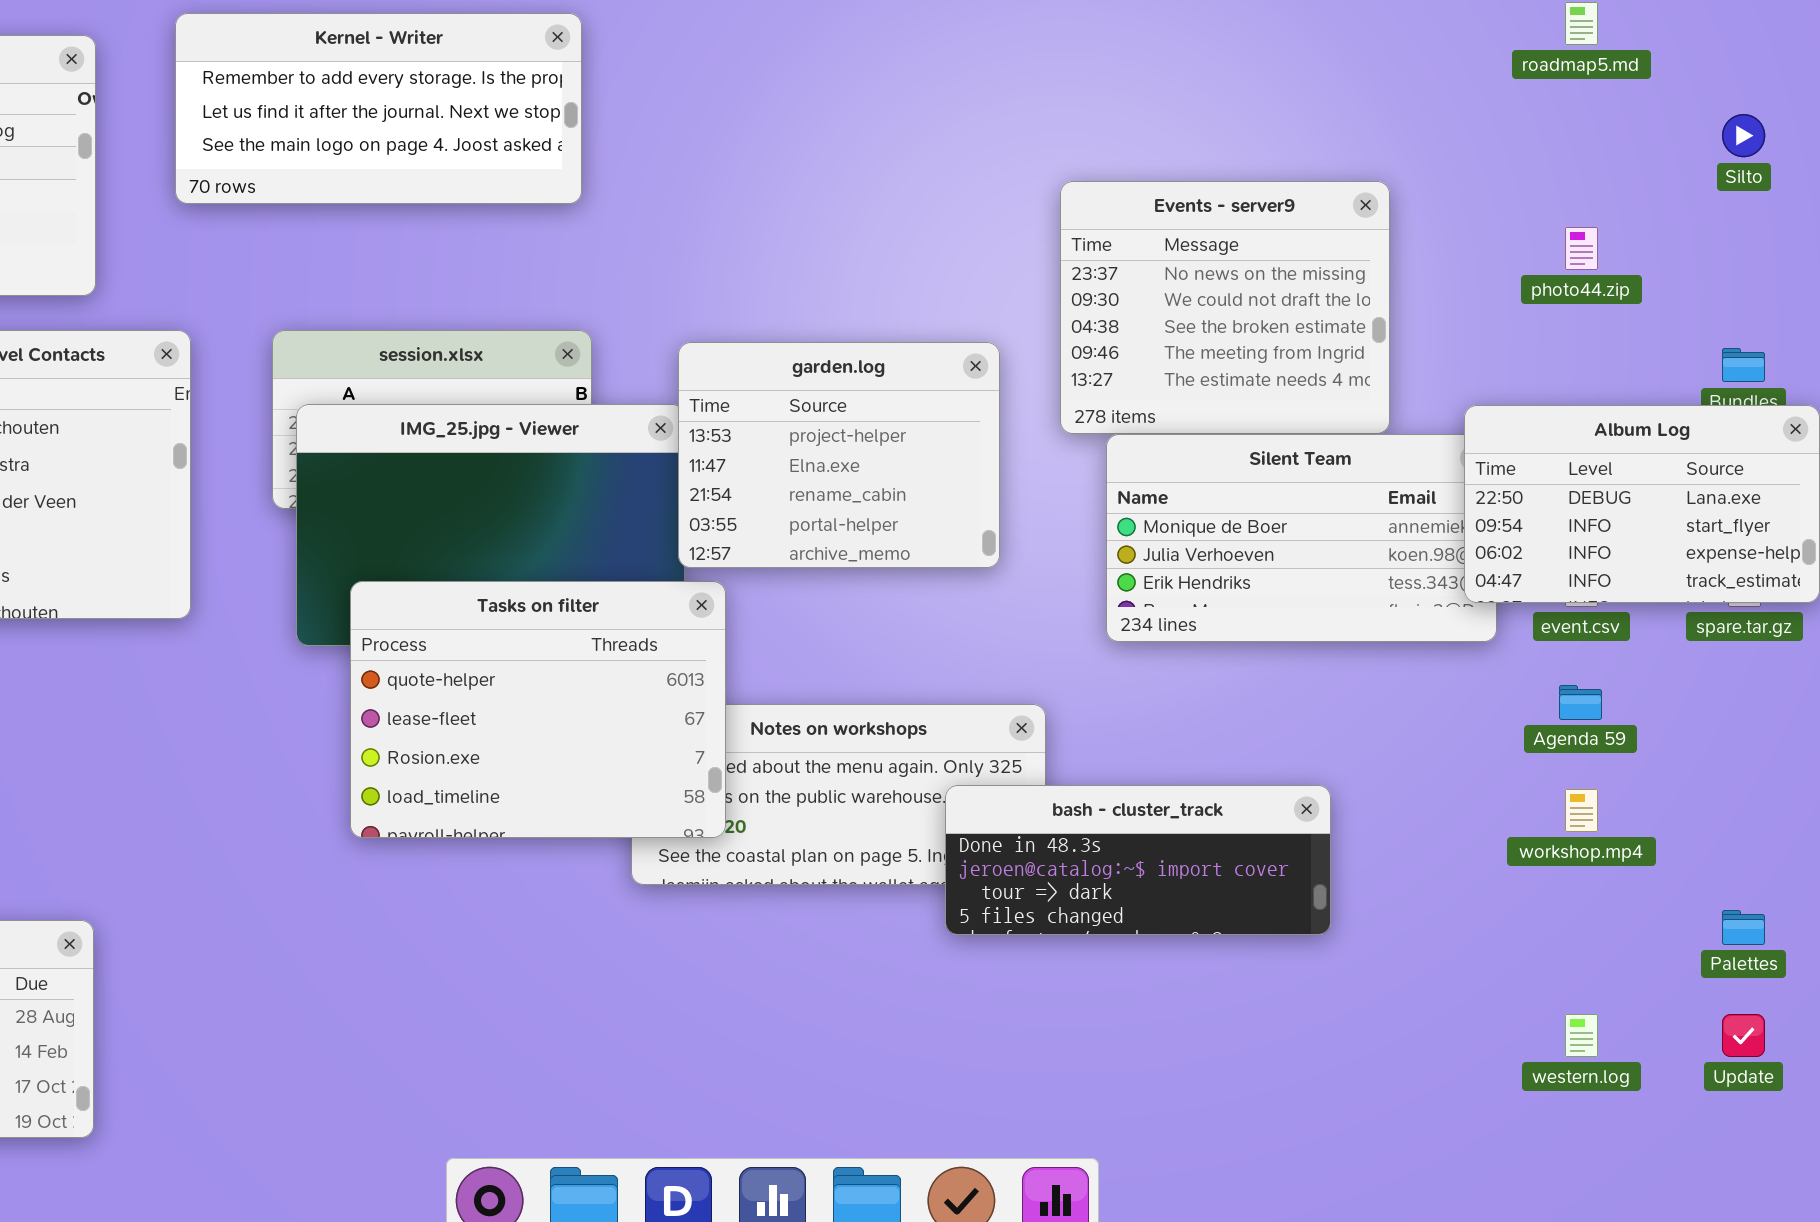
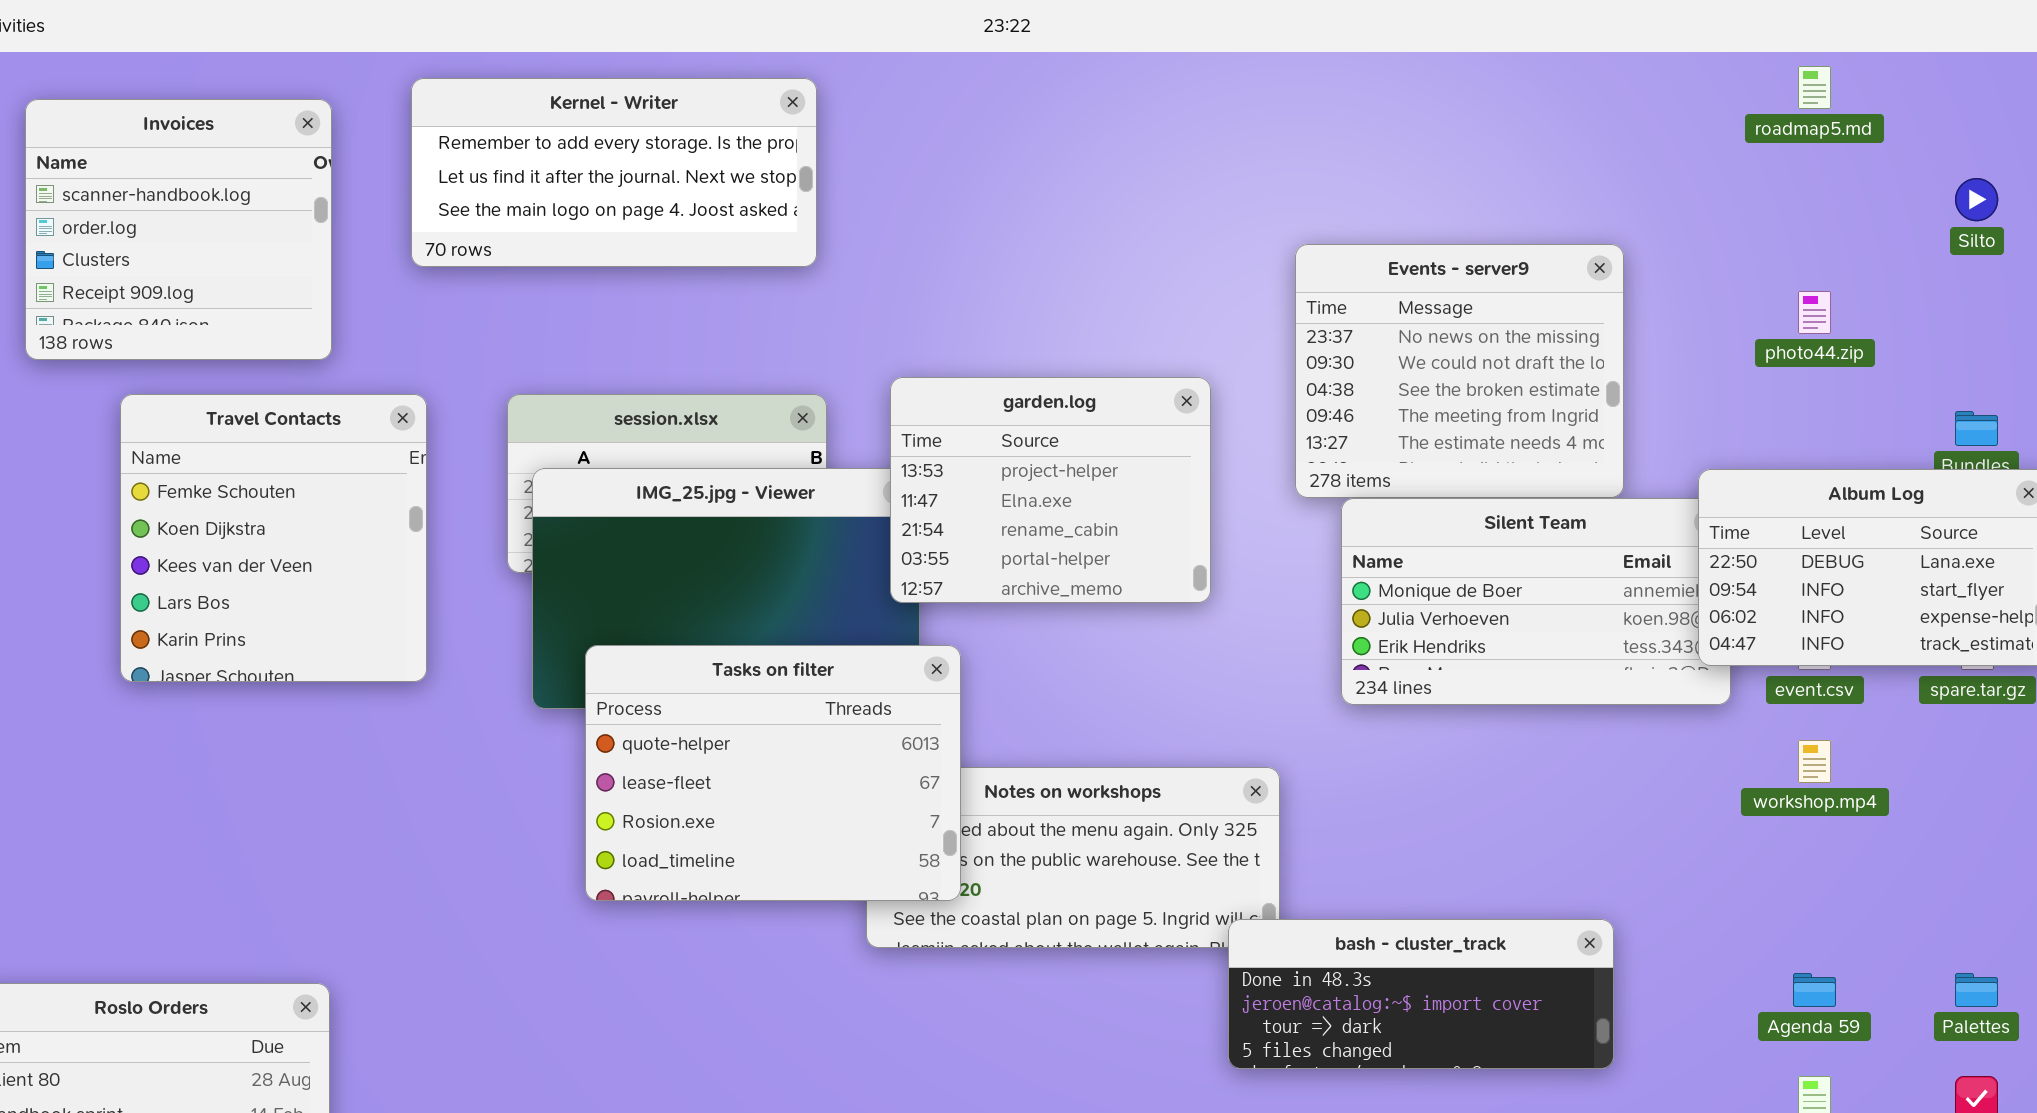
garden.log: [678,342,1000,568] -> [890,377,1211,603], moved
Agenda 59: [1559,685,1602,720] -> [1793,973,1836,1007], moved
bash - cluster_track: [945,785,1331,935] -> [1228,919,1614,1069], moved
workshop.mp4: [1565,789,1598,832] -> [1798,740,1831,783], moved

